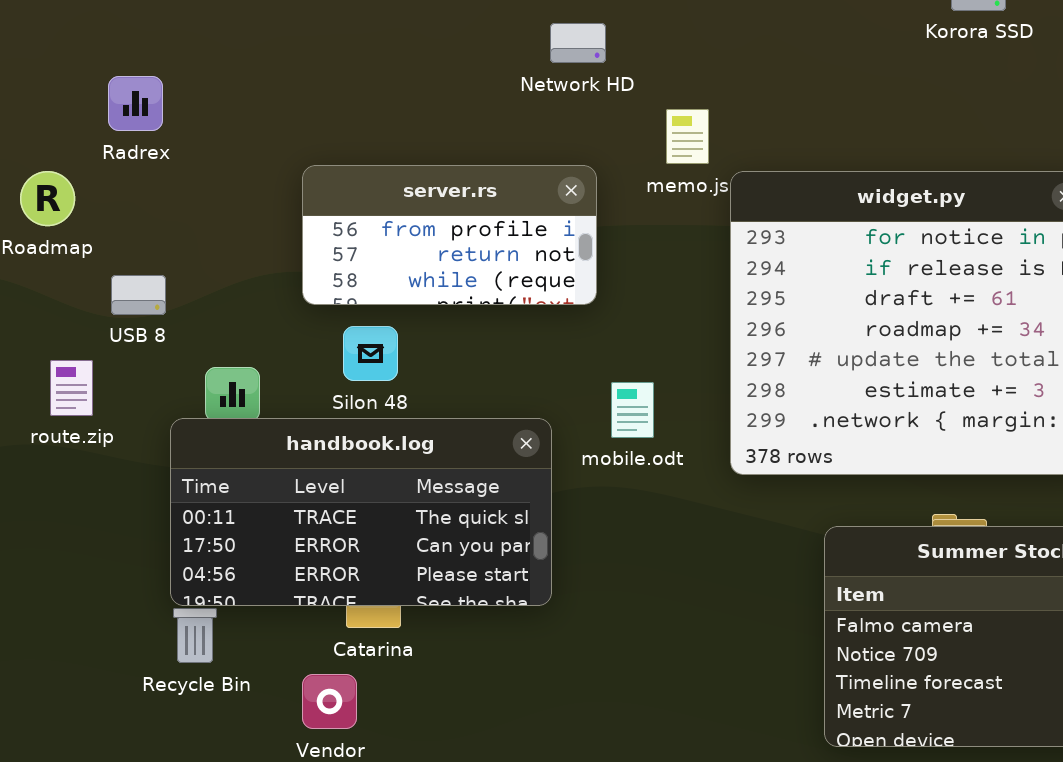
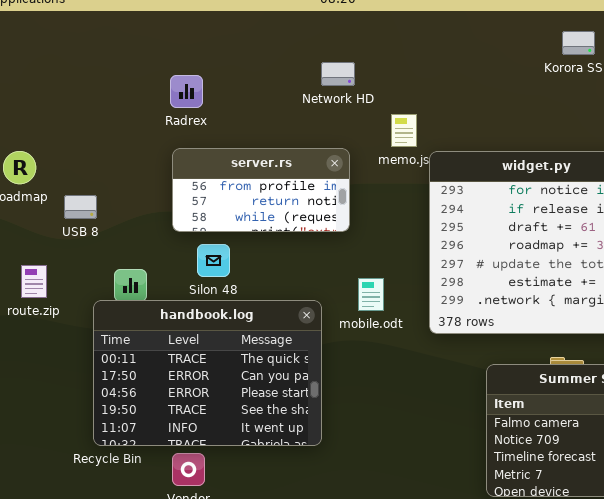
Radrex: [108,76,163,131] -> [170,75,203,108], moved
USB 8: [111,275,166,315] -> [64,195,97,219], moved
handbook.log: [170,418,552,606] -> [93,300,322,446], resized

